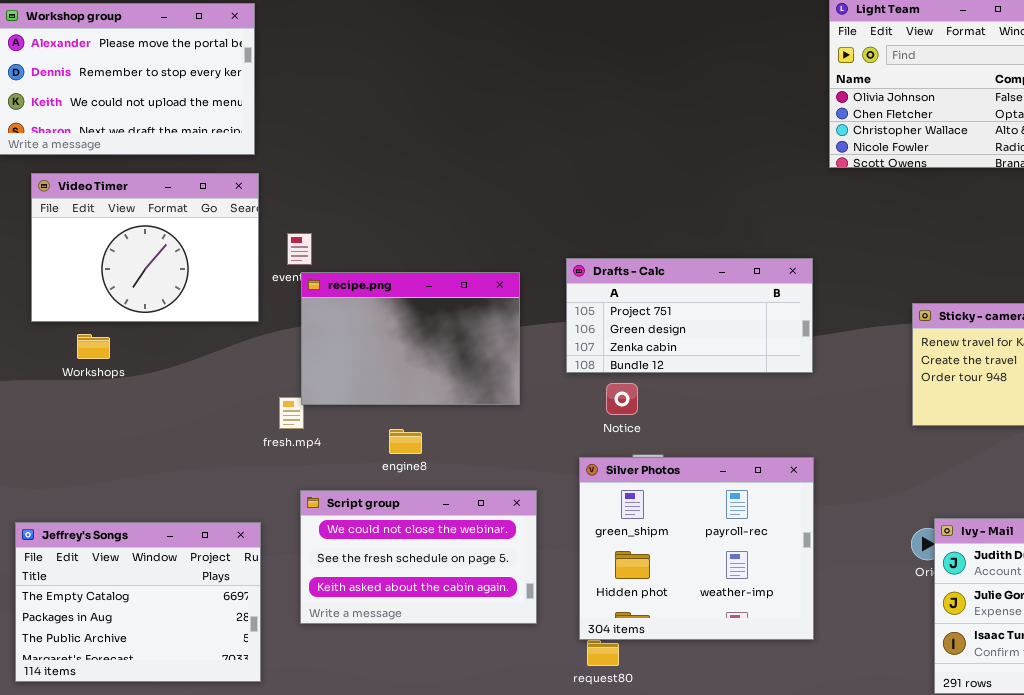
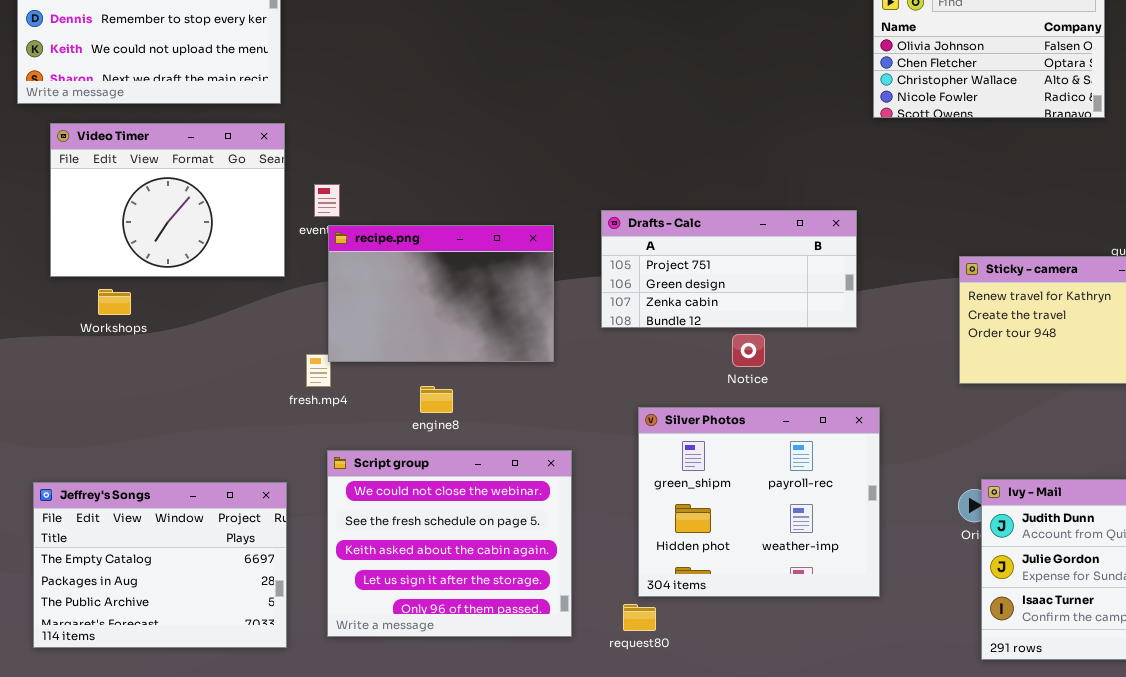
Notice: [606,383,638,415] -> [732,334,765,367], moved
Silver Photos: [579,457,814,640] -> [638,407,880,597], moved
Script group: [300,490,537,624] -> [327,450,572,637], resized

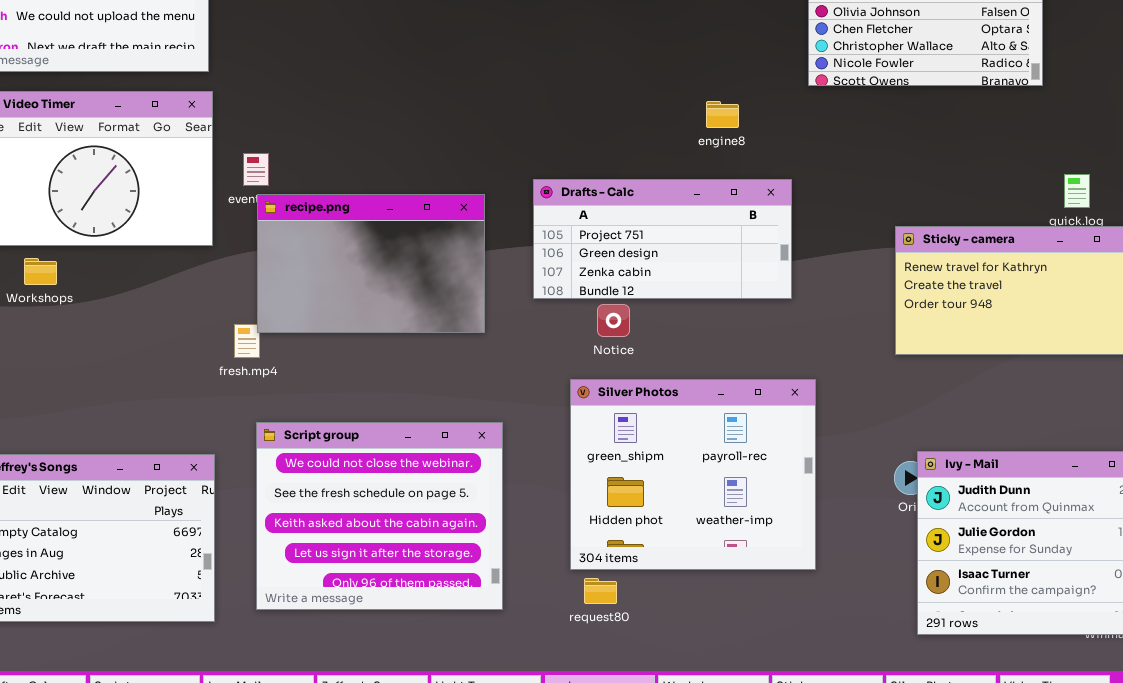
Notice: [732,334,765,367] -> [597,304,630,337], moved
engine8: [420,386,453,413] -> [706,101,739,128], moved
request80: [623,604,656,631] -> [584,578,617,604], moved

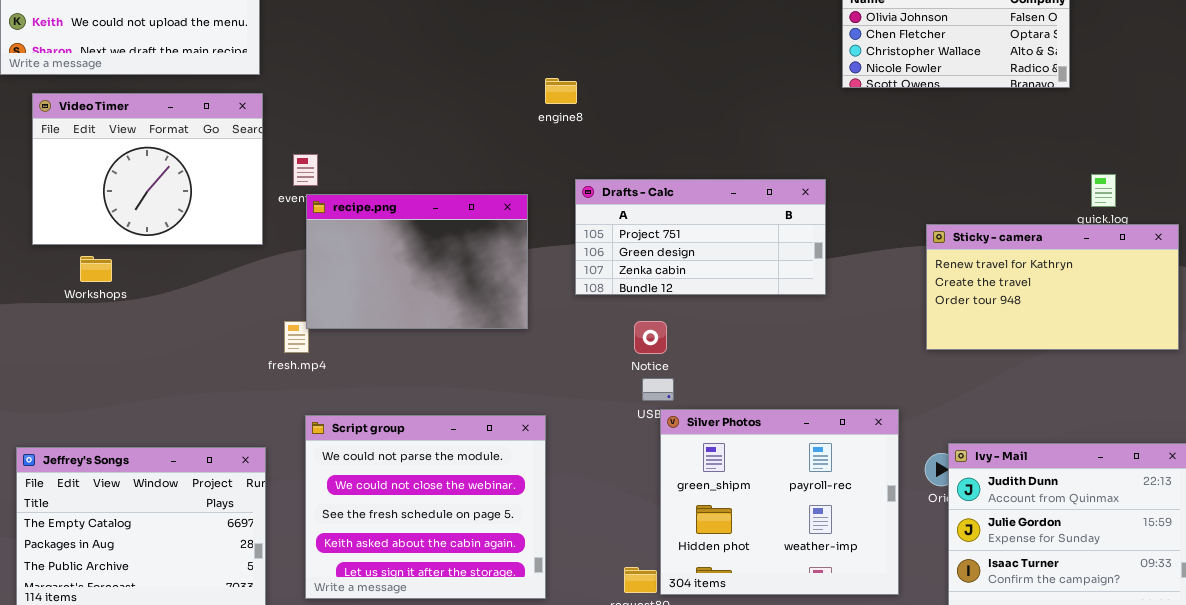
engine8: [706,101,739,128] -> [545,78,577,104], moved
Notice: [597,304,630,337] -> [634,321,667,354], moved
Silver Photos: [570,379,816,570] -> [660,409,899,595], moved
Script group: [256,422,503,610] -> [305,415,546,599], scrolled up 1 row

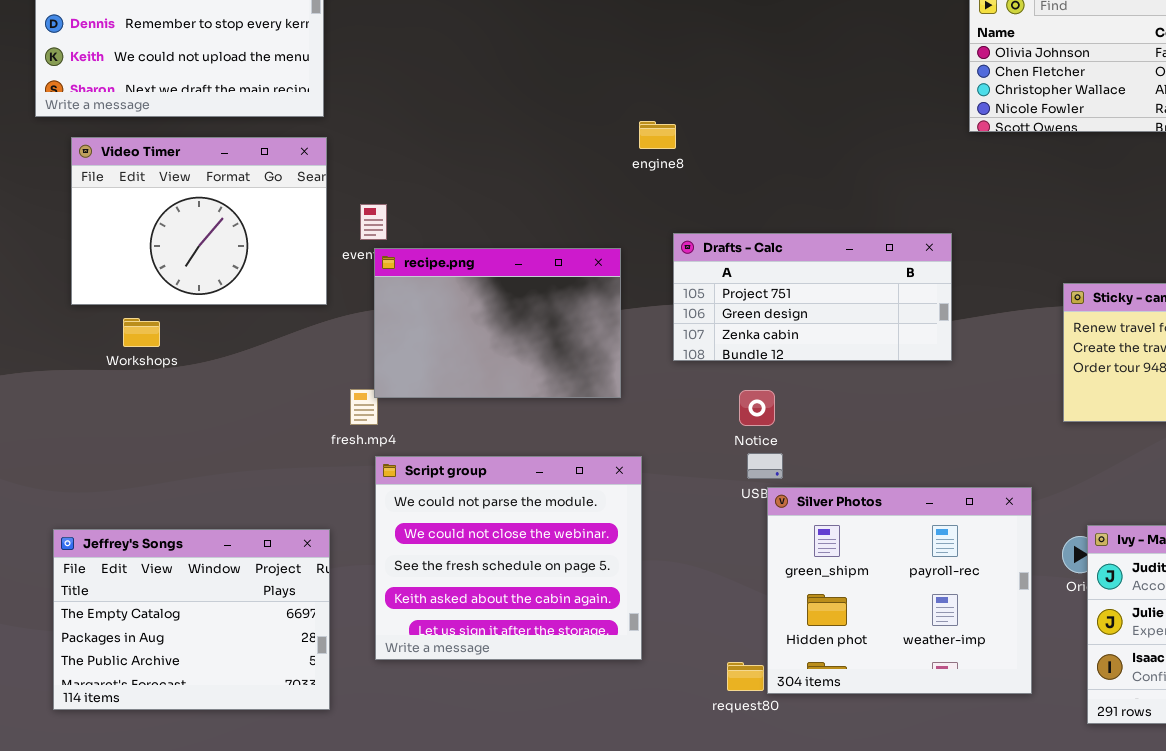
Script group: [305,415,546,599] -> [375,456,642,660], moved

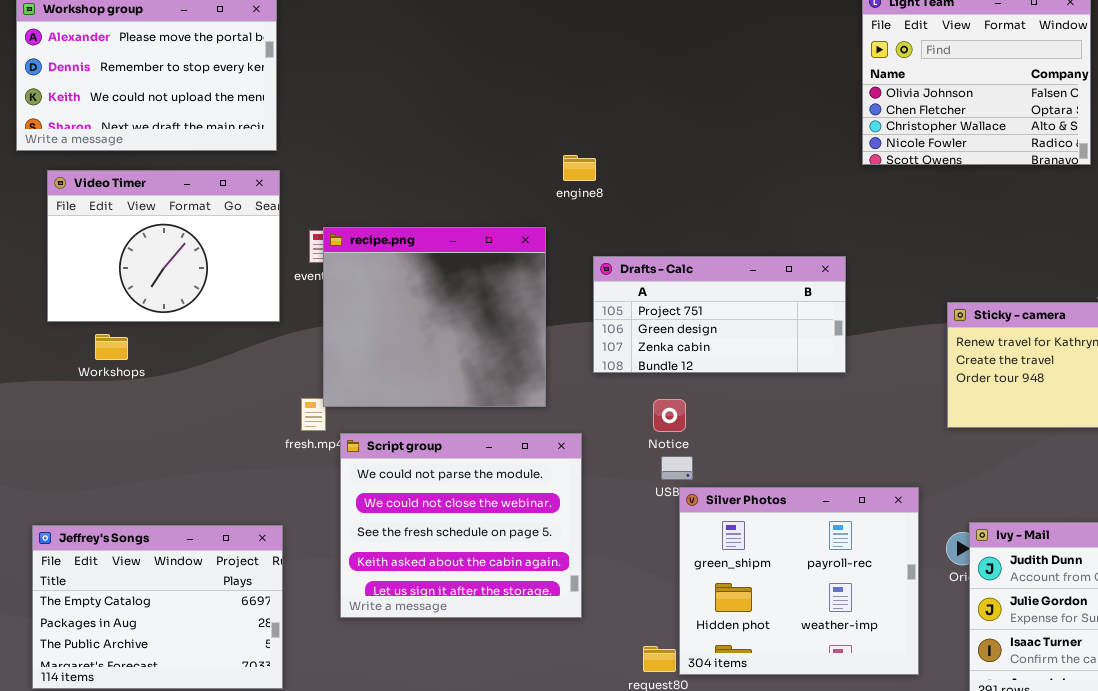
recipe.png: [374,248,621,398] -> [323,227,546,407], resized
Script group: [375,456,642,660] -> [340,433,582,618], moved

